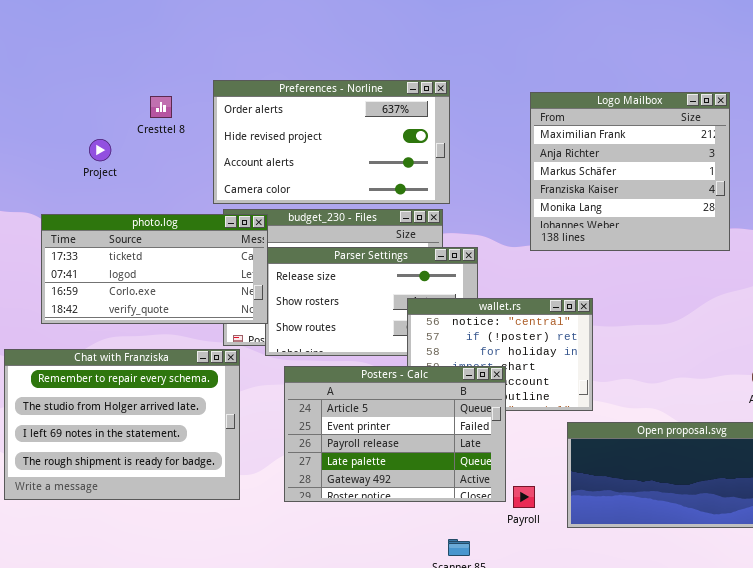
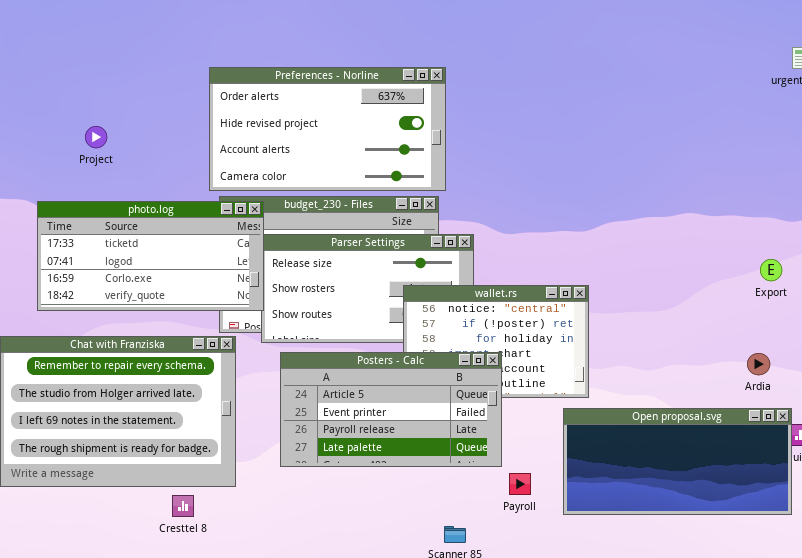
Logo Mailbox: [530,92,730,251] -> none, closed
Cresttel 8: [150,96,172,118] -> [172,495,194,517], moved
Posters - Calc: [284,366,506,502] -> [280,352,502,467], resized

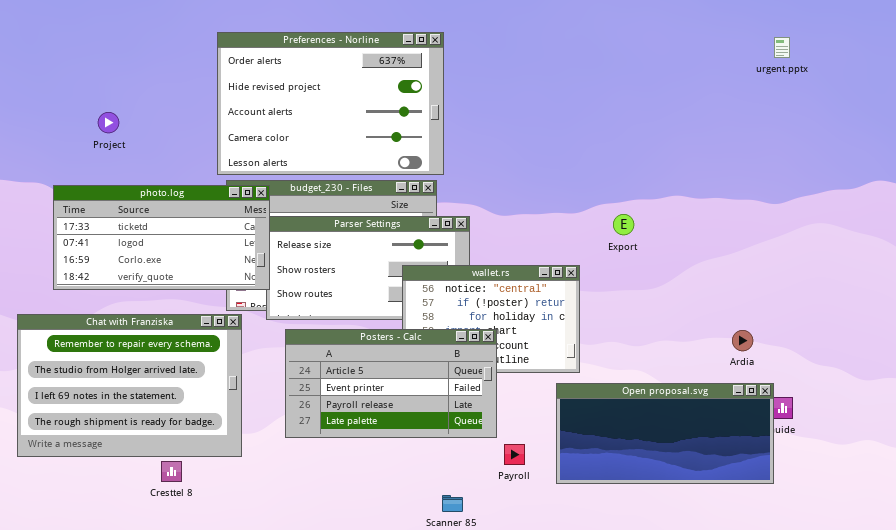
Preferences - Norline: [209,67,446,191] -> [217,32,444,175], resized
Export: [760,259,782,281] -> [613,214,634,235], moved
Cresttel 8: [172,495,194,517] -> [161,461,182,482], moved

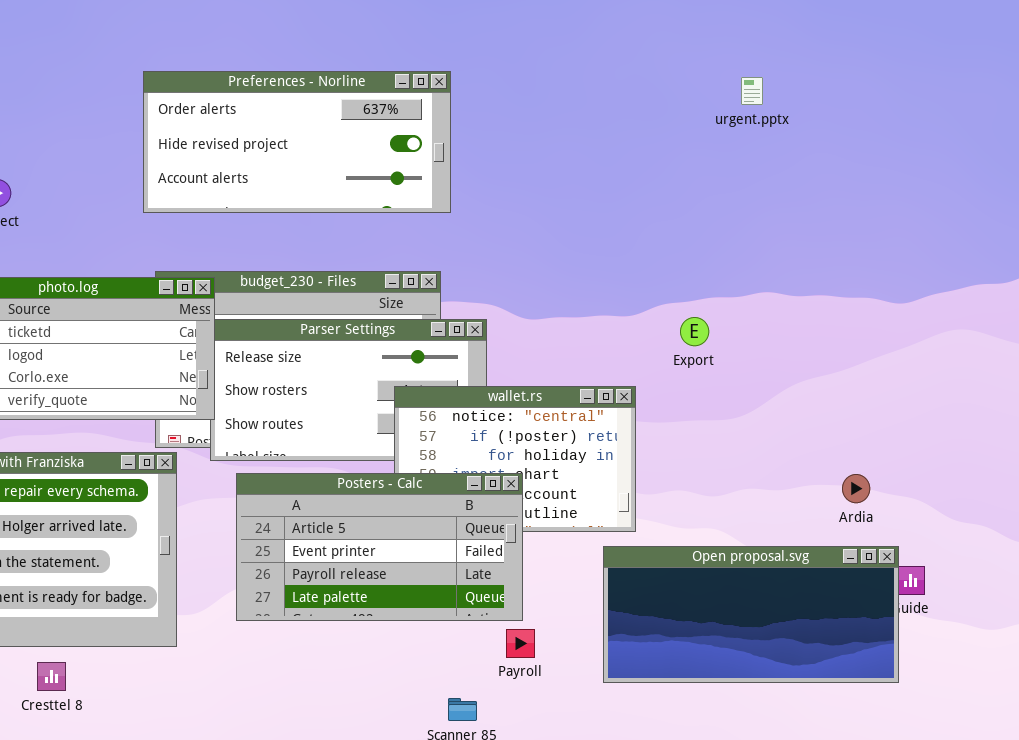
Preferences - Norline: [217,32,444,175] -> [143,71,451,213], resized
urgent.pptx: [774,37,790,58] -> [741,77,763,105], moved
Payroll: [504,444,525,465] -> [506,629,535,658], moved
Cresttel 8: [161,461,182,482] -> [37,662,66,691], moved

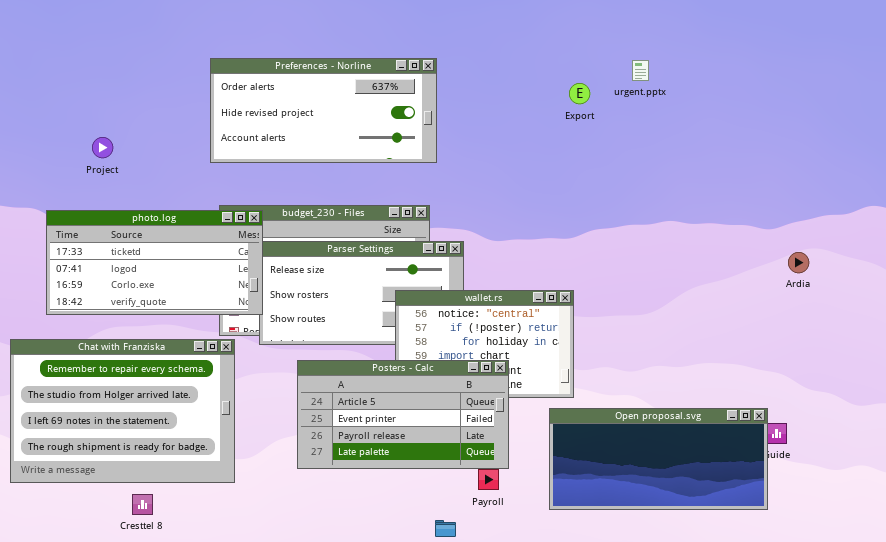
urgent.pptx: [741,77,763,105] -> [632,60,649,81], moved
Export: [680,317,709,346] -> [569,83,590,104], moved
Posters - Calc: [236,473,523,621] -> [297,360,509,469], moved
Ardia: [842,474,870,503] -> [788,252,809,273], moved

